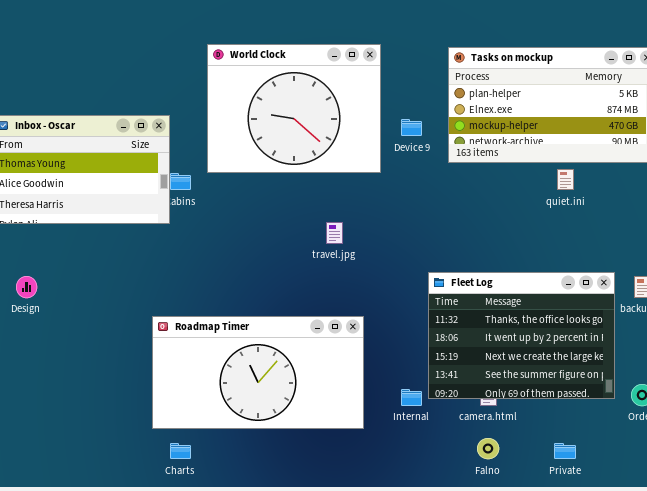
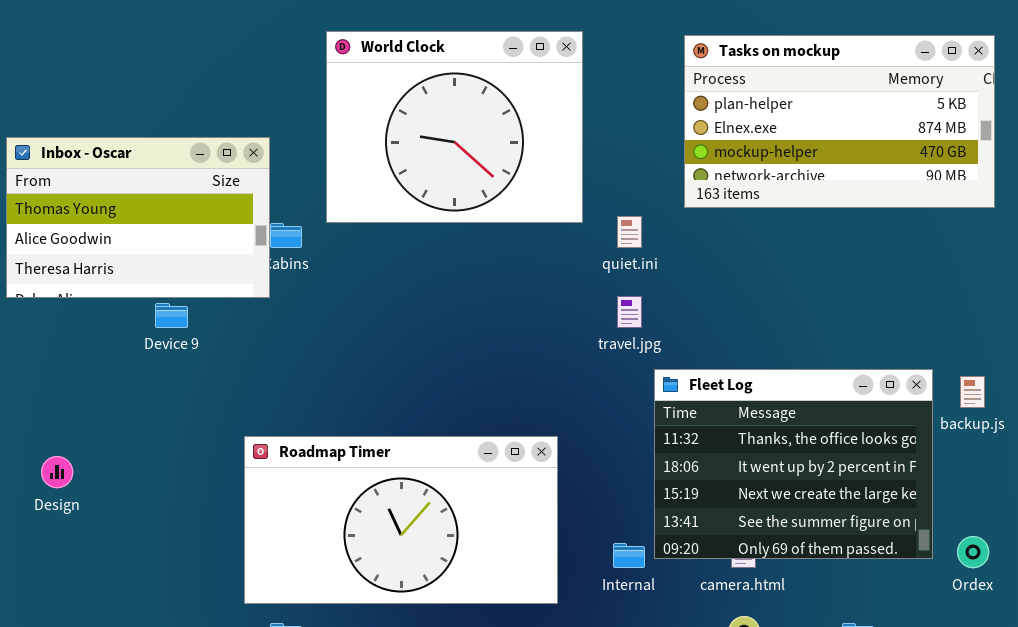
Device 9: [401,119,422,136] -> [155,303,188,328], moved
quiet.ini: [557,169,574,190] -> [617,216,642,248], moved
travel.jpg: [326,222,343,244] -> [617,296,642,328], moved
Design: [16,276,37,298] -> [41,456,73,488], moved

